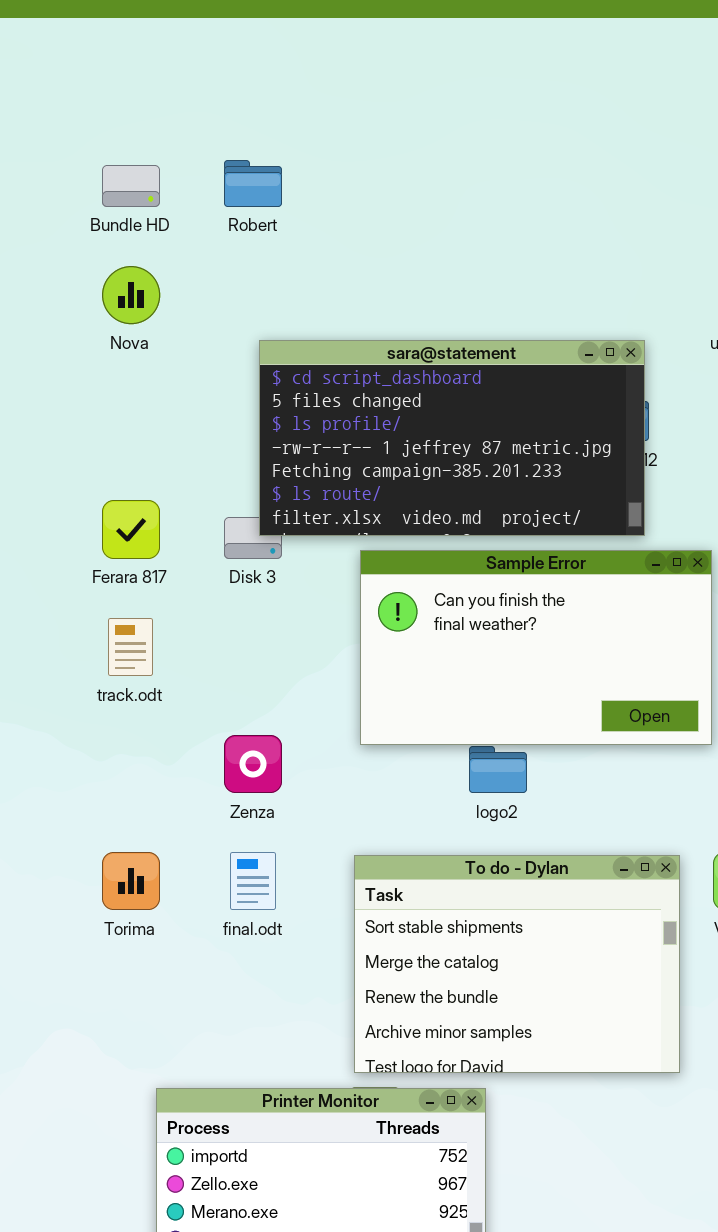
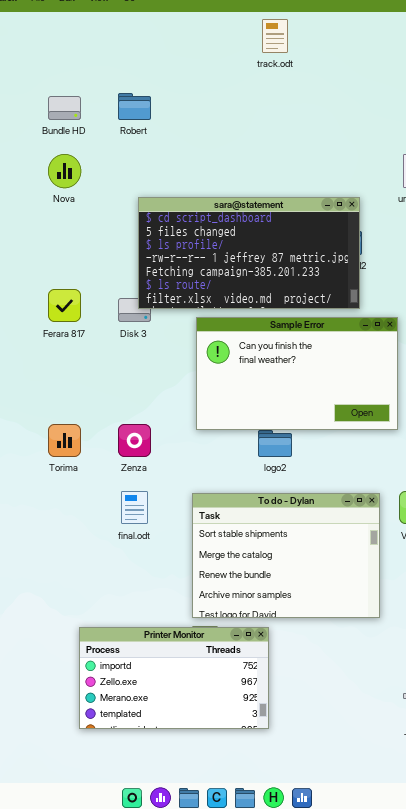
track.odt: [108,618,153,676] -> [262,19,288,53], moved
Torima: [102,852,160,910] -> [48,424,81,457], moved

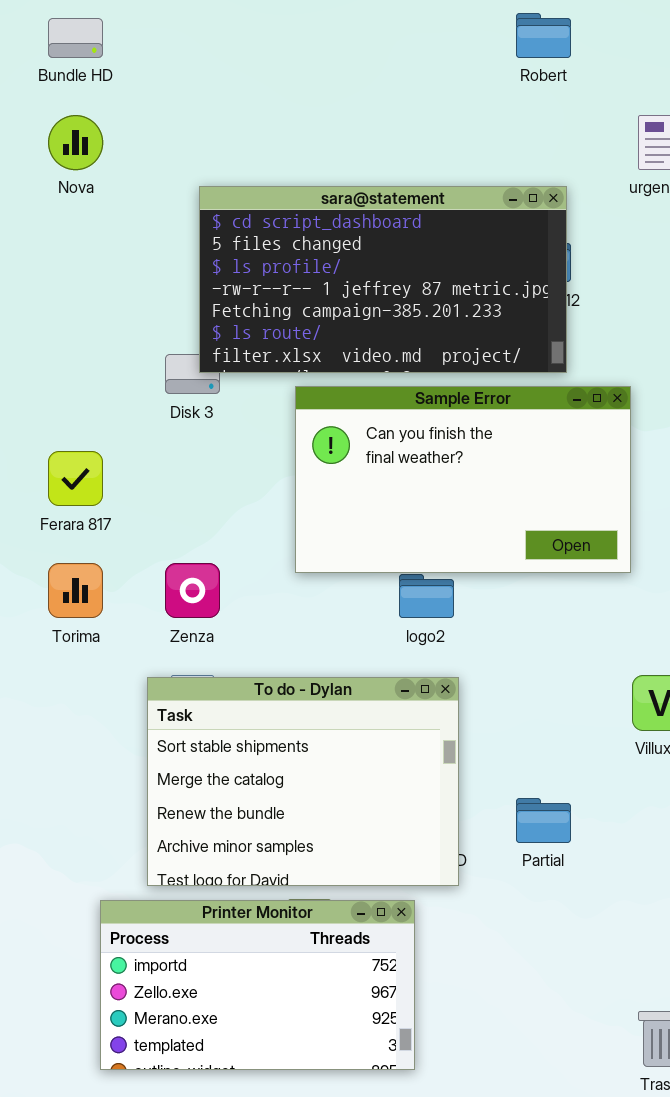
Robert: [118,93,151,120] -> [516,13,571,58], moved
Ferara 817: [48,289,81,322] -> [48,451,103,506], moved
To do - Dylan: [192,493,380,618] -> [147,677,459,886], moved

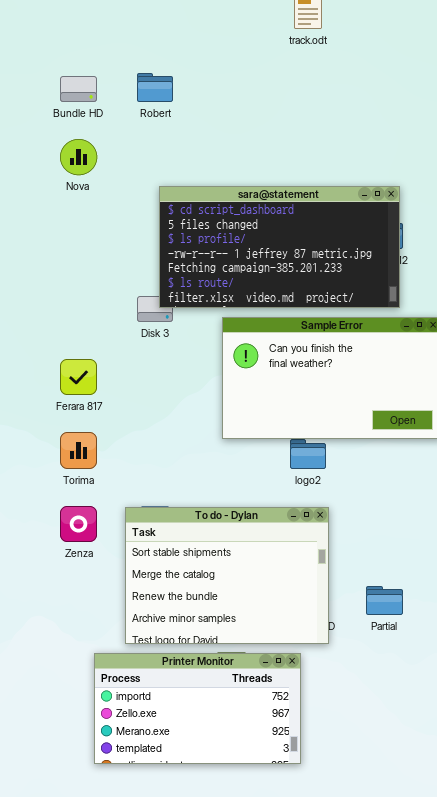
Robert: [516,13,571,58] -> [137,73,173,102], moved
Zenza: [165,563,220,618] -> [60,506,97,542], moved

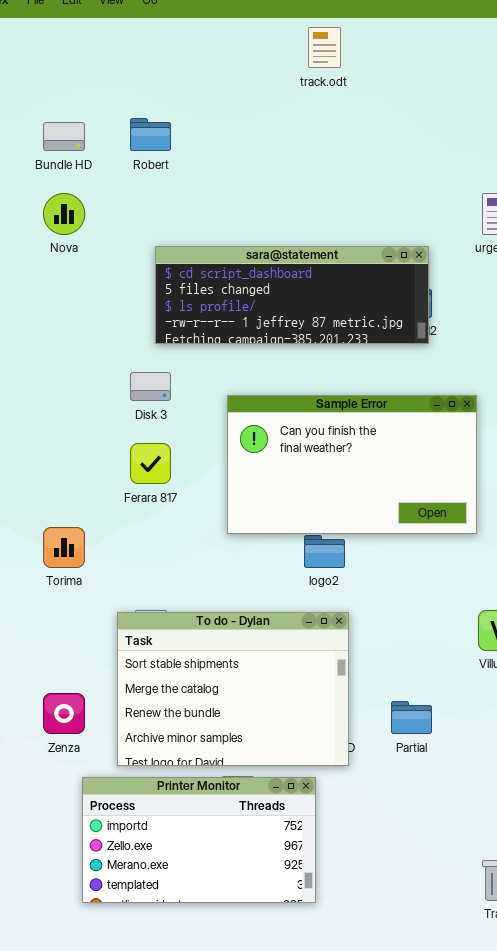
sara@statement: [159,186,400,308] -> [155,246,429,344], resized
Ferara 817: [60,359,97,395] -> [130,443,171,484], moved
Zenza: [60,506,97,542] -> [43,693,85,734], moved

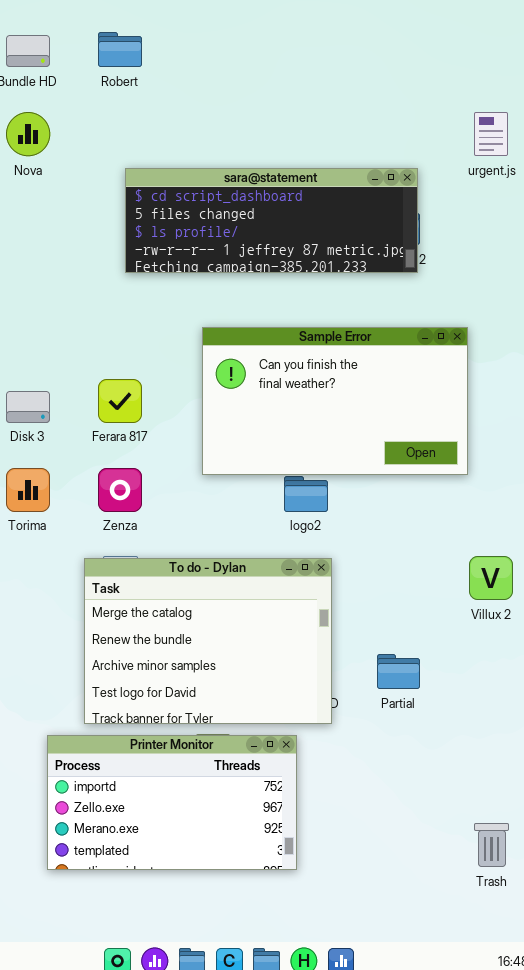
Disk 3: [130,372,171,401] -> [6,391,50,423], moved
To do - Dylan: [117,612,349,766] -> [84,558,332,724], scrolled down 1 row
Zenza: [43,693,85,734] -> [98,468,142,512], moved

